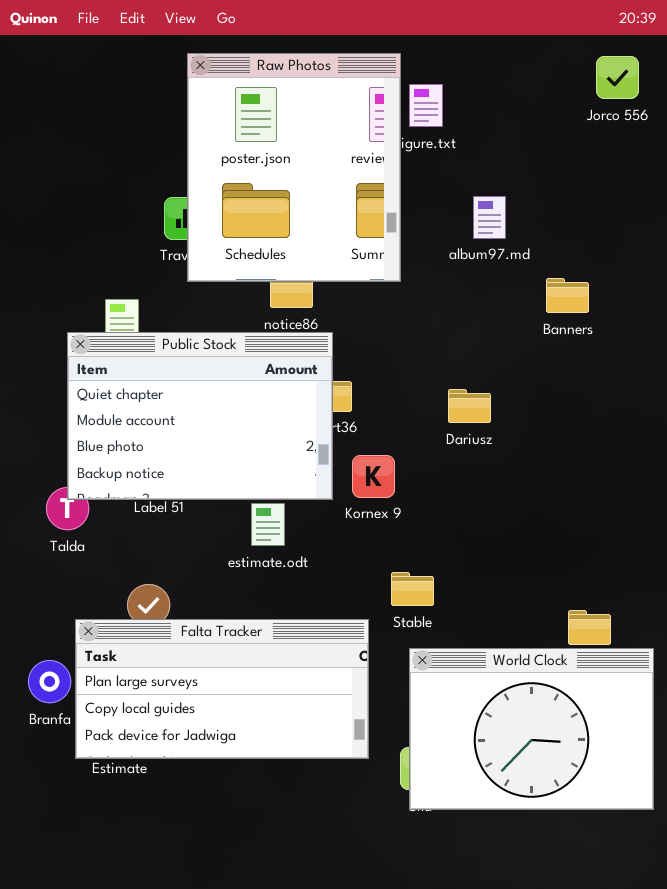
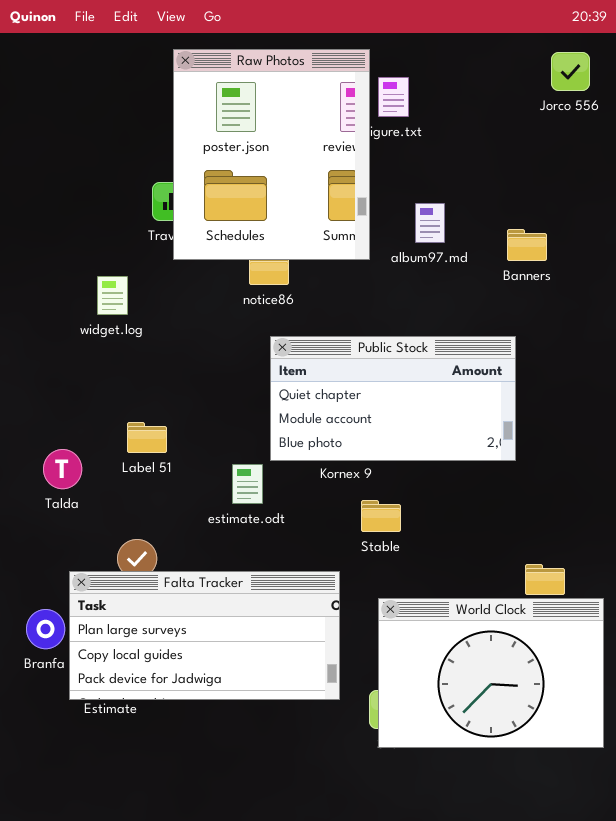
album97.md: [473,196,506,239] -> [415,203,445,243], moved
Banners: [546,278,589,313] -> [507,229,547,261], moved
Public Stock: [67,332,333,500] -> [270,336,516,461], moved, resized
Stable: [391,572,434,606] -> [361,500,401,532], moved

